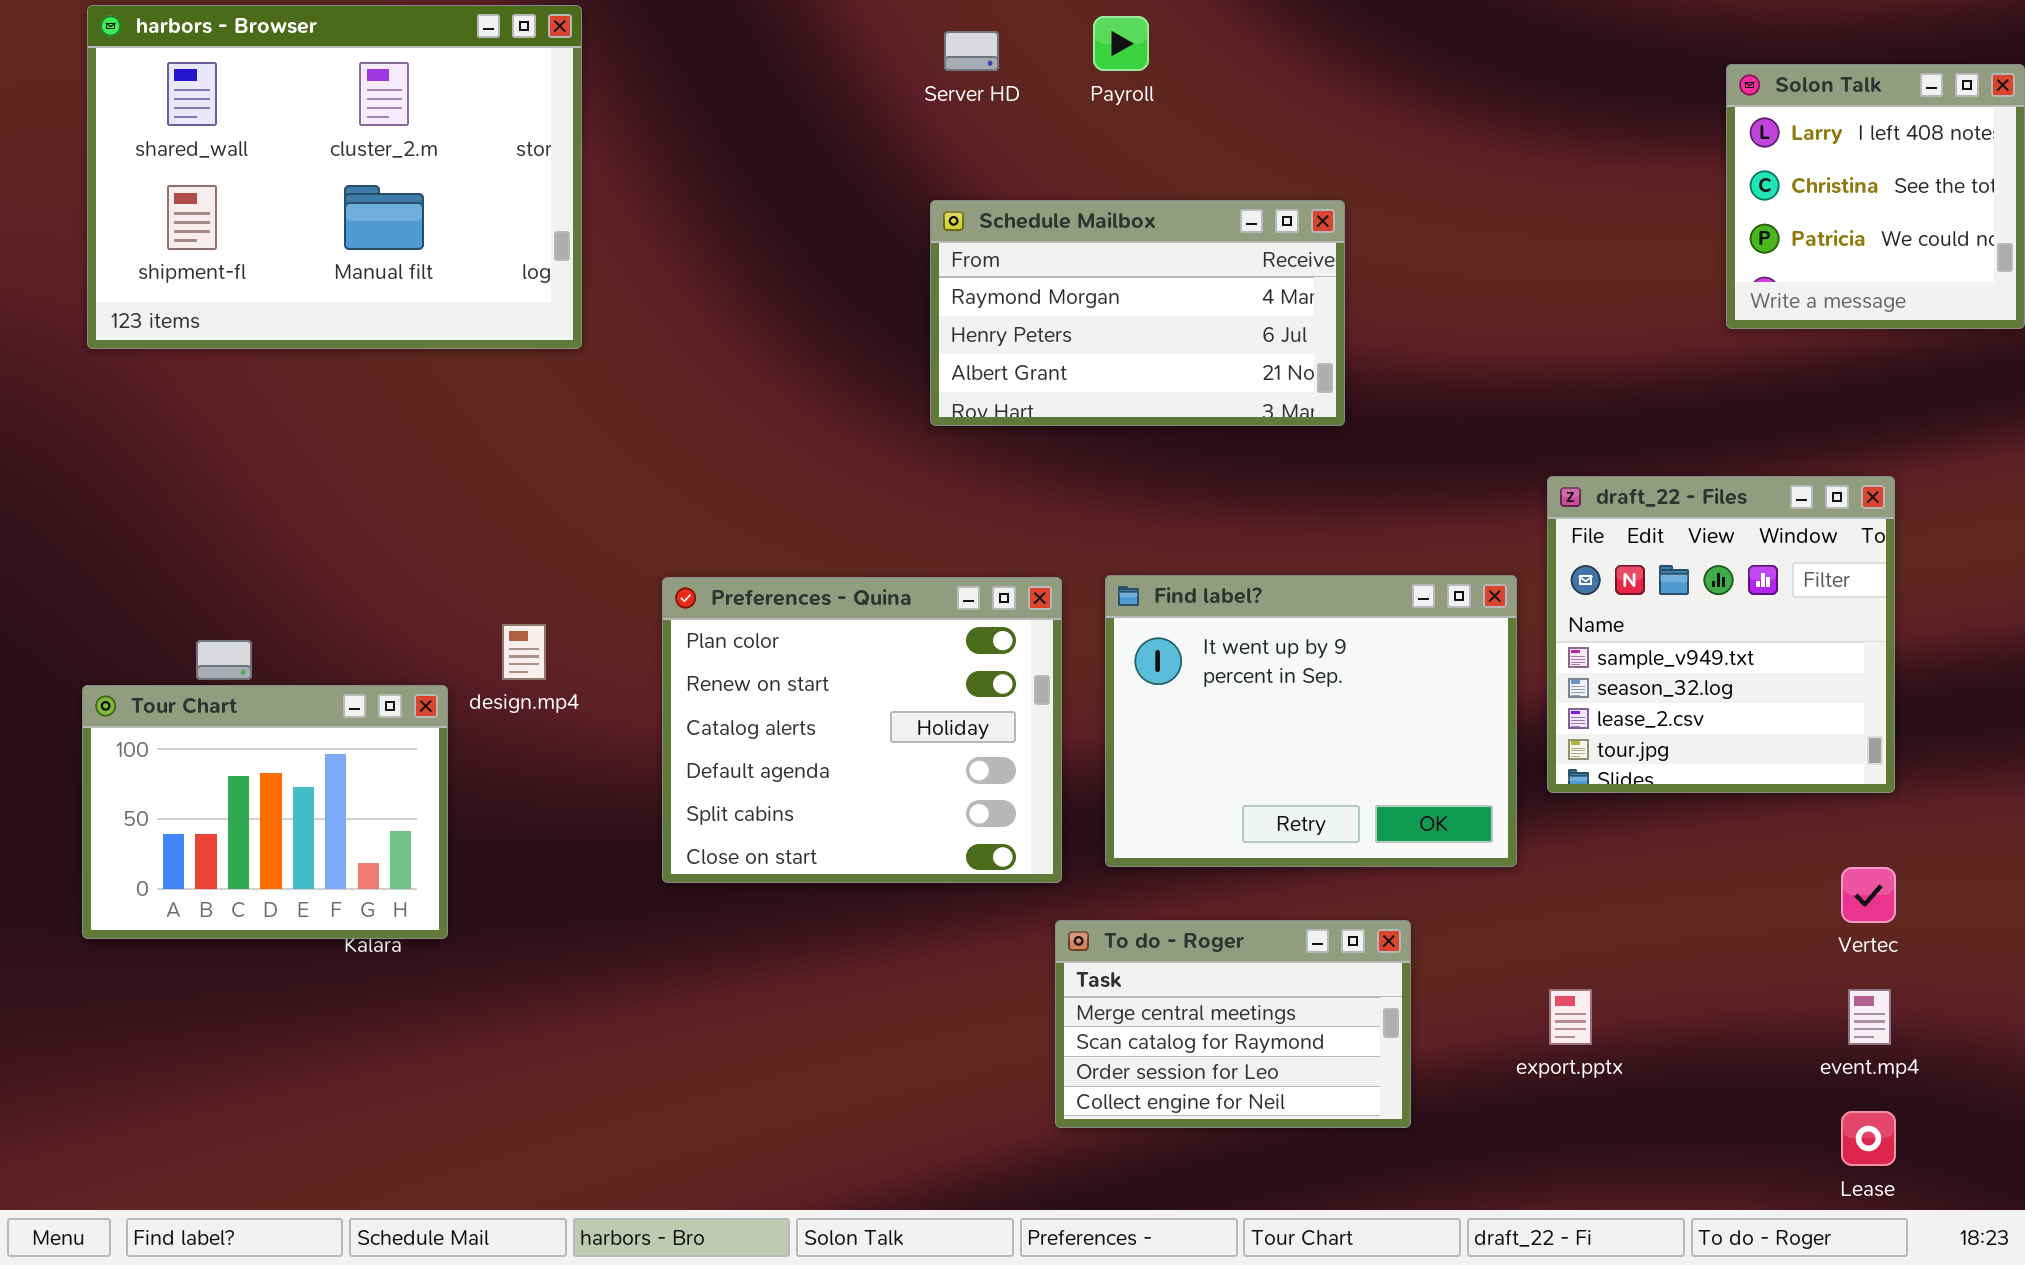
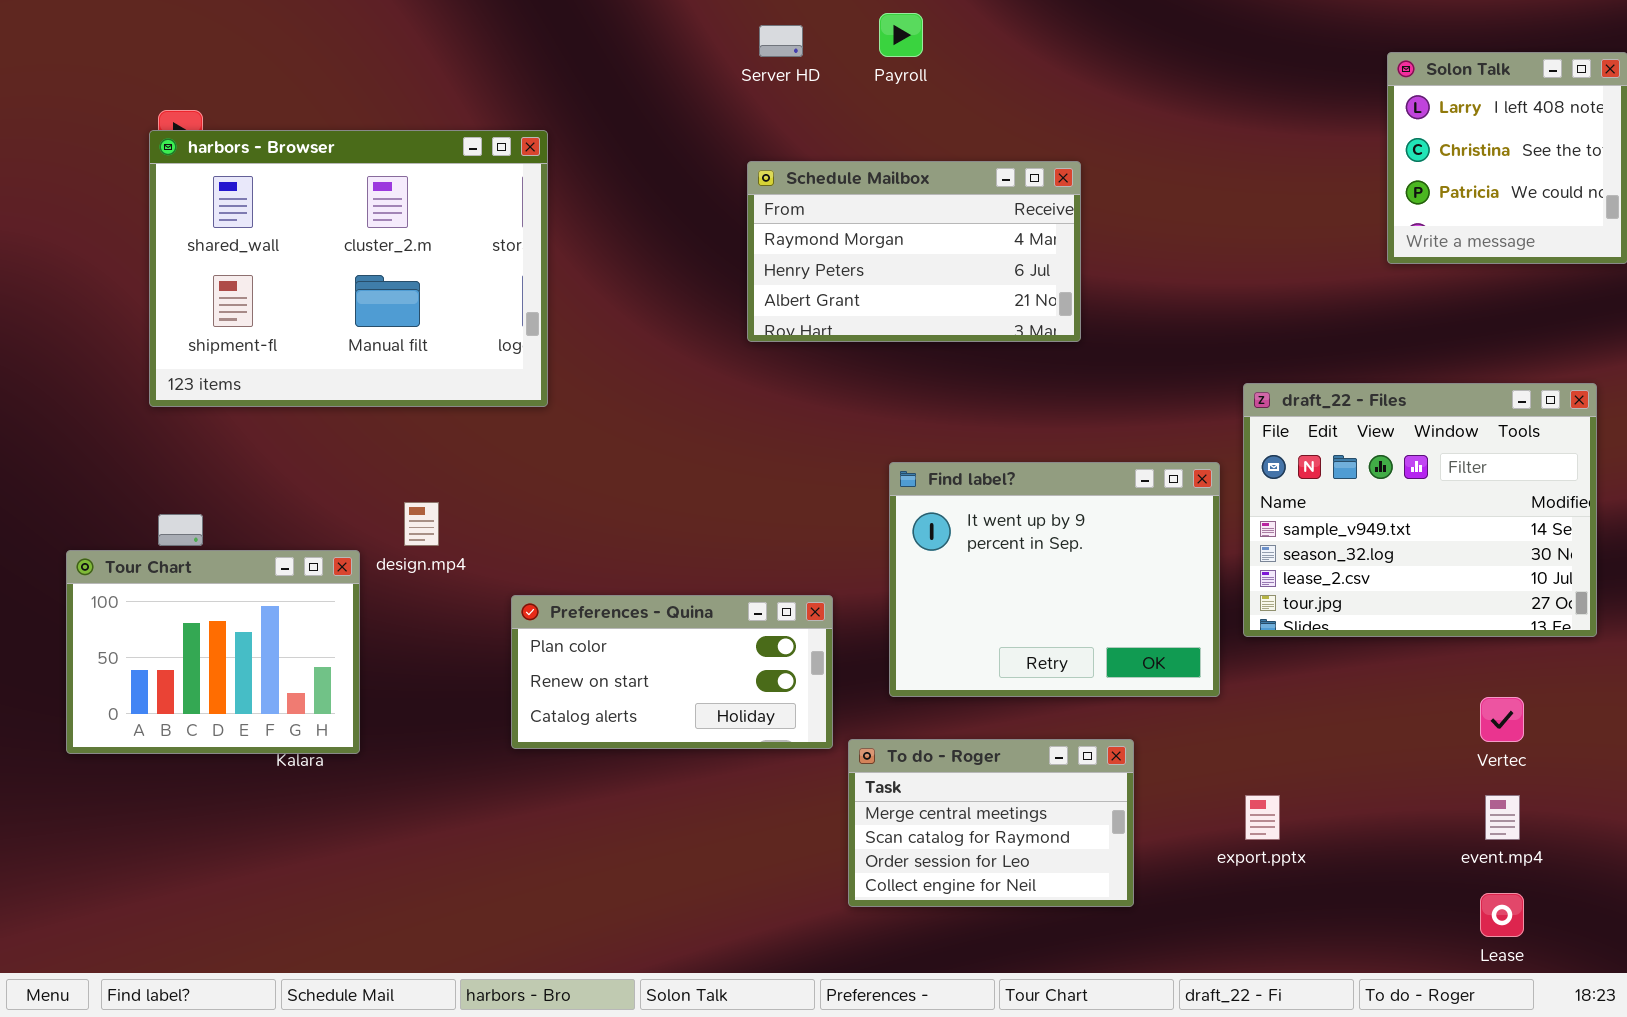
harbors - Browser: [87,5,582,349] -> [149,130,548,407], moved
draft_22 - Files: [1547,476,1895,793] -> [1243,383,1597,637], resized
Preferences - Quina: [662,577,1062,883] -> [511,595,833,749], moved, resized

